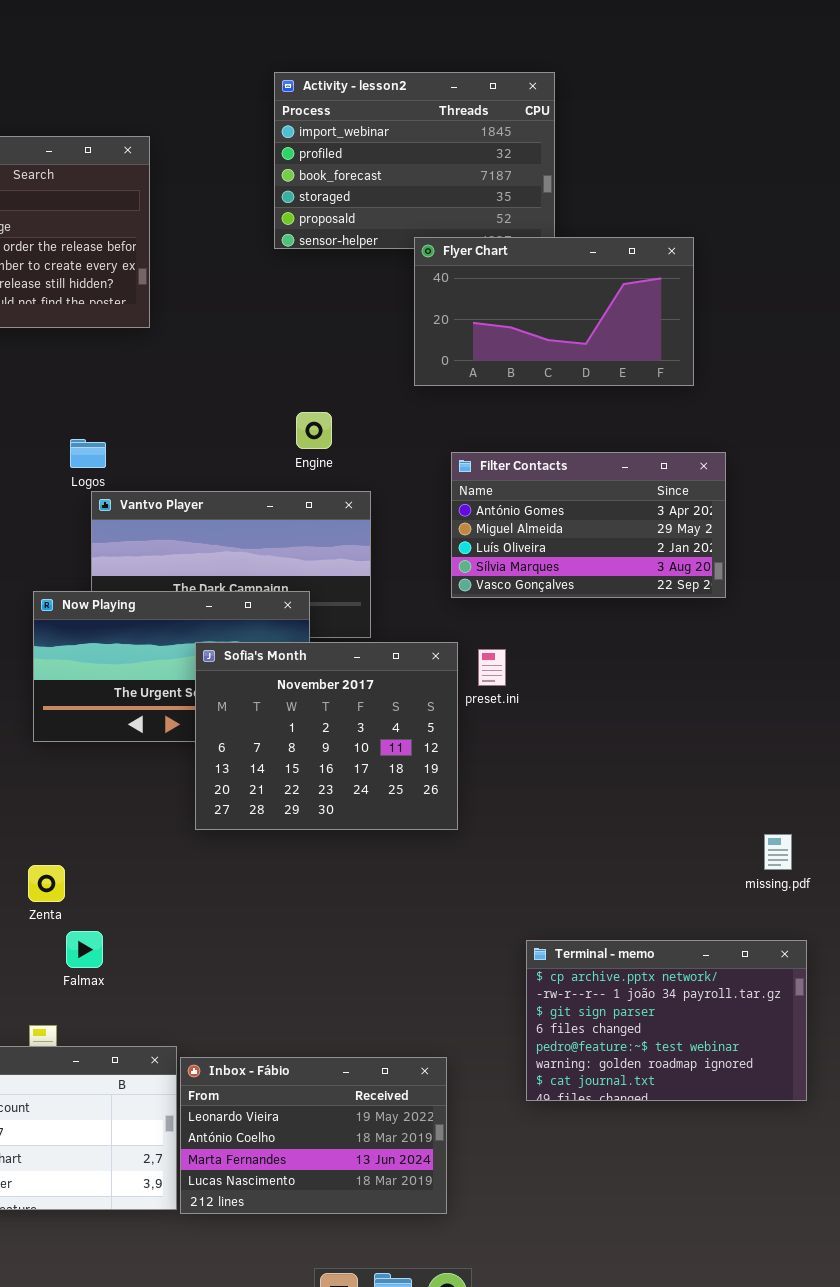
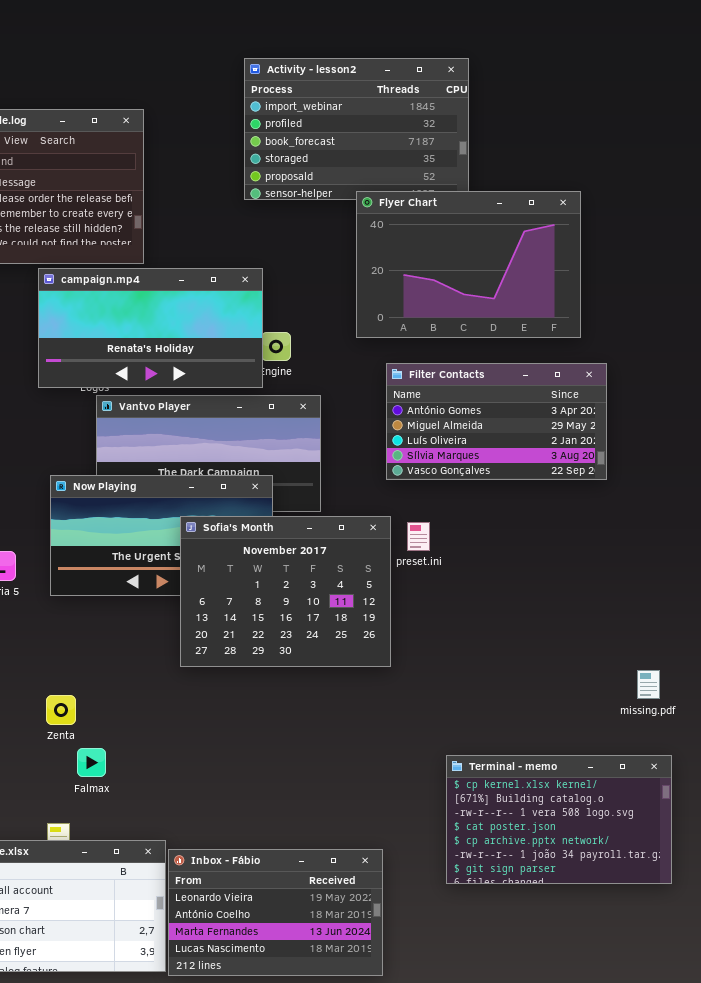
Flyer Chart: [414,237,694,386] -> [356,191,581,338], resized
campaign.mp4: none -> [38,268,263,388], opened
Terminal - memo: [526,940,807,1101] -> [446,755,672,884], scrolled up 4 rows

